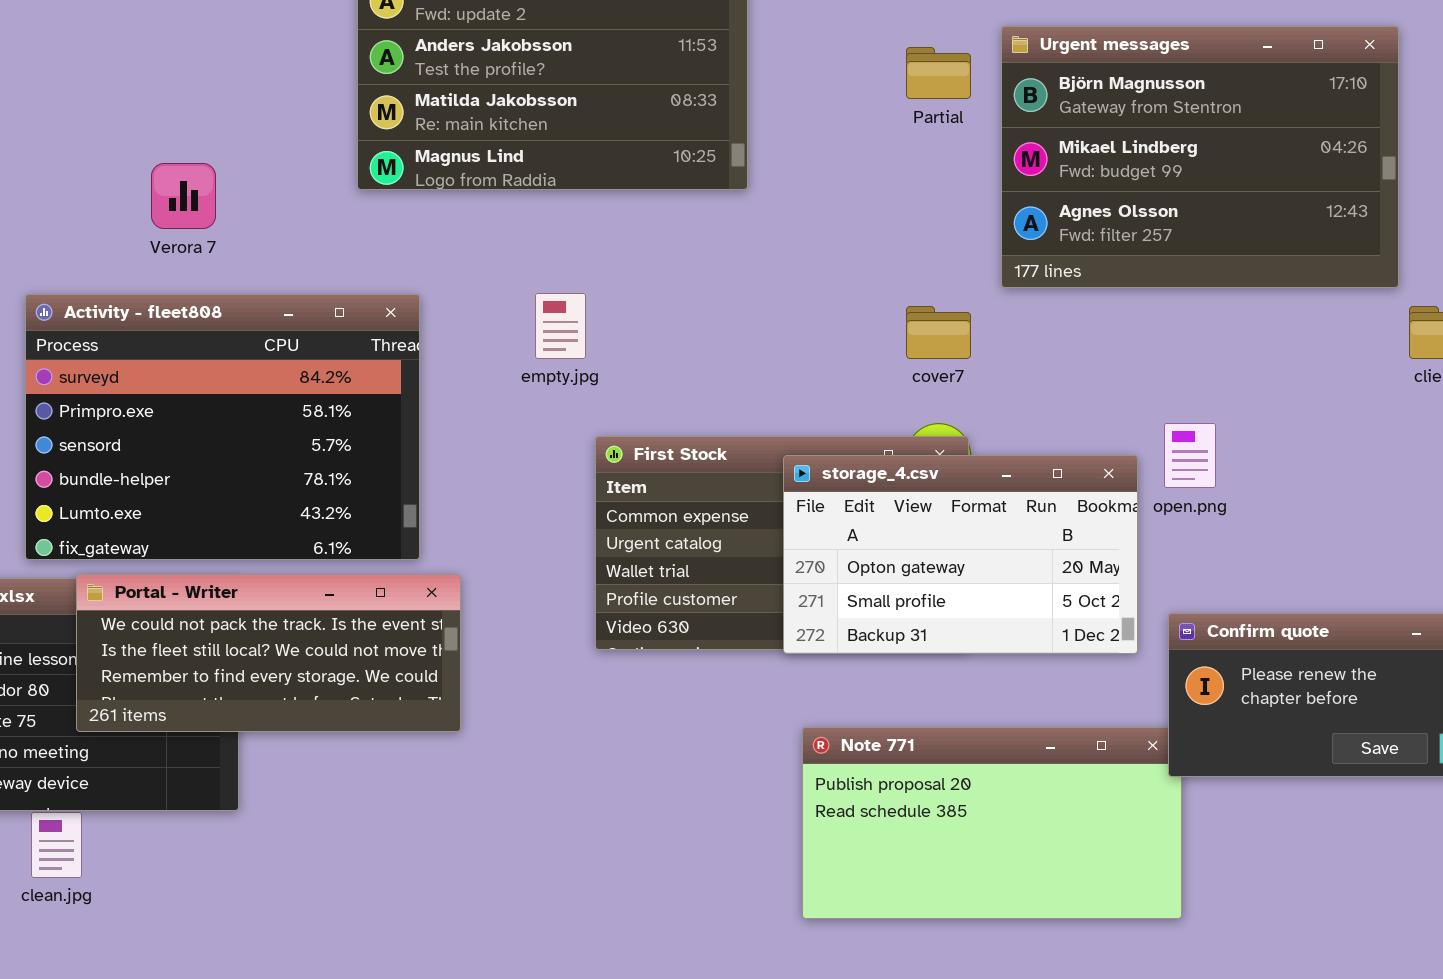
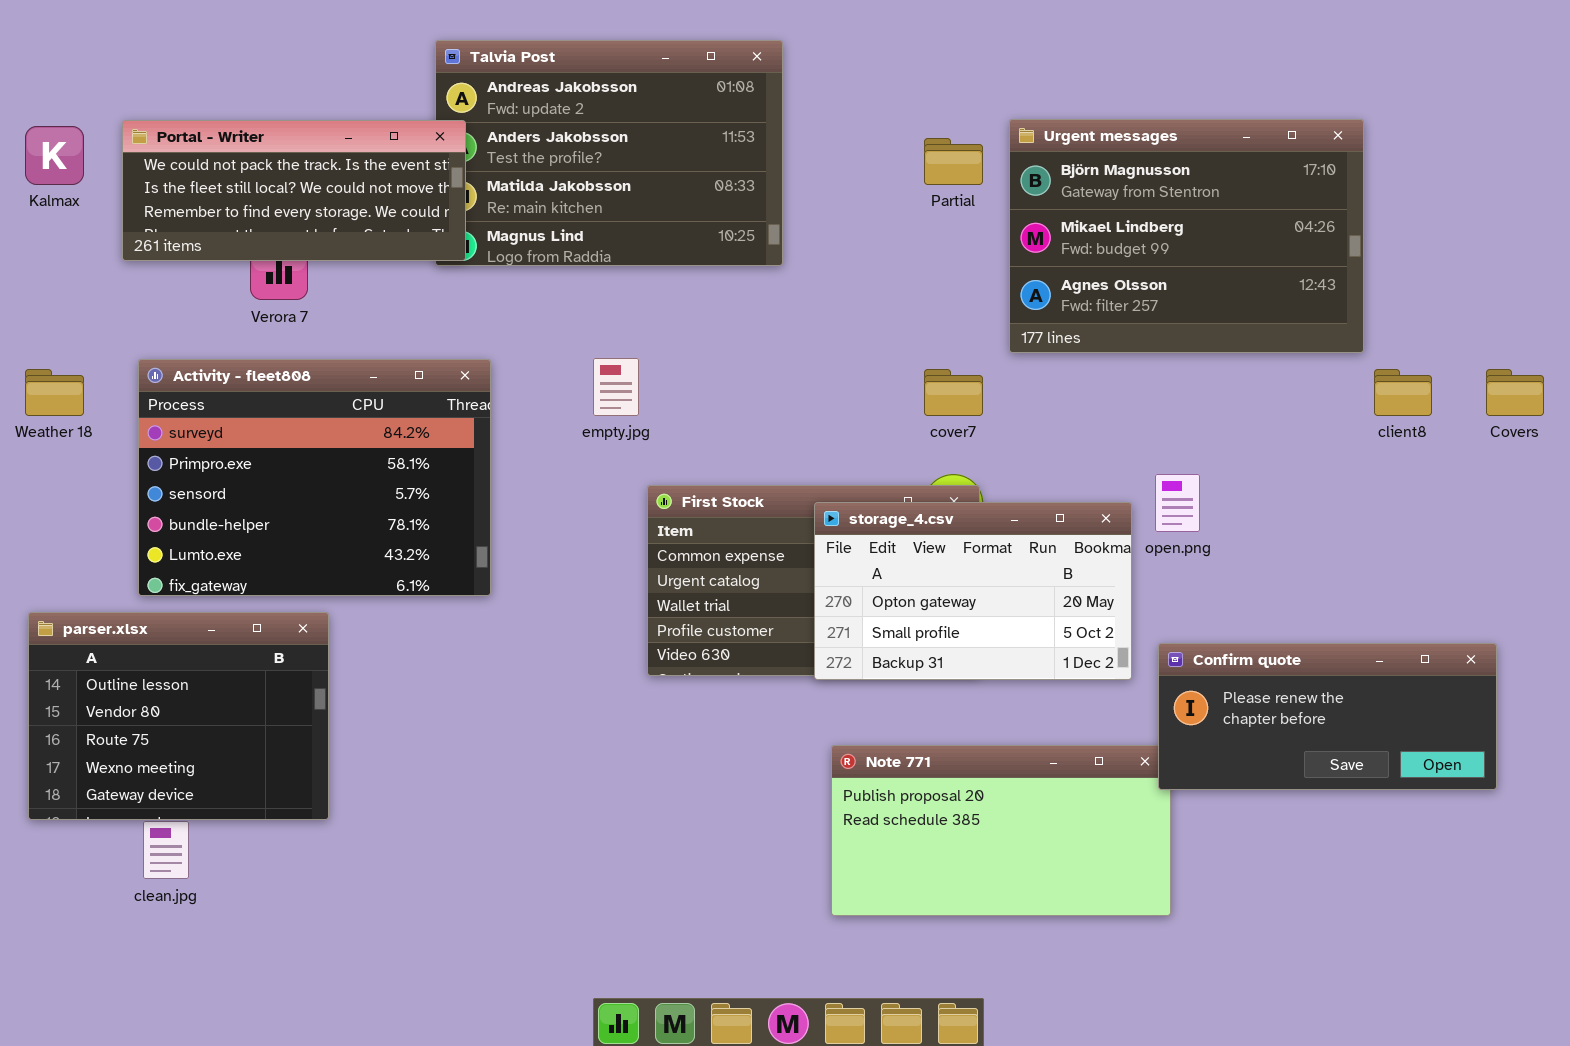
Portal - Writer: [76,574,461,732] -> [122,120,466,261], moved

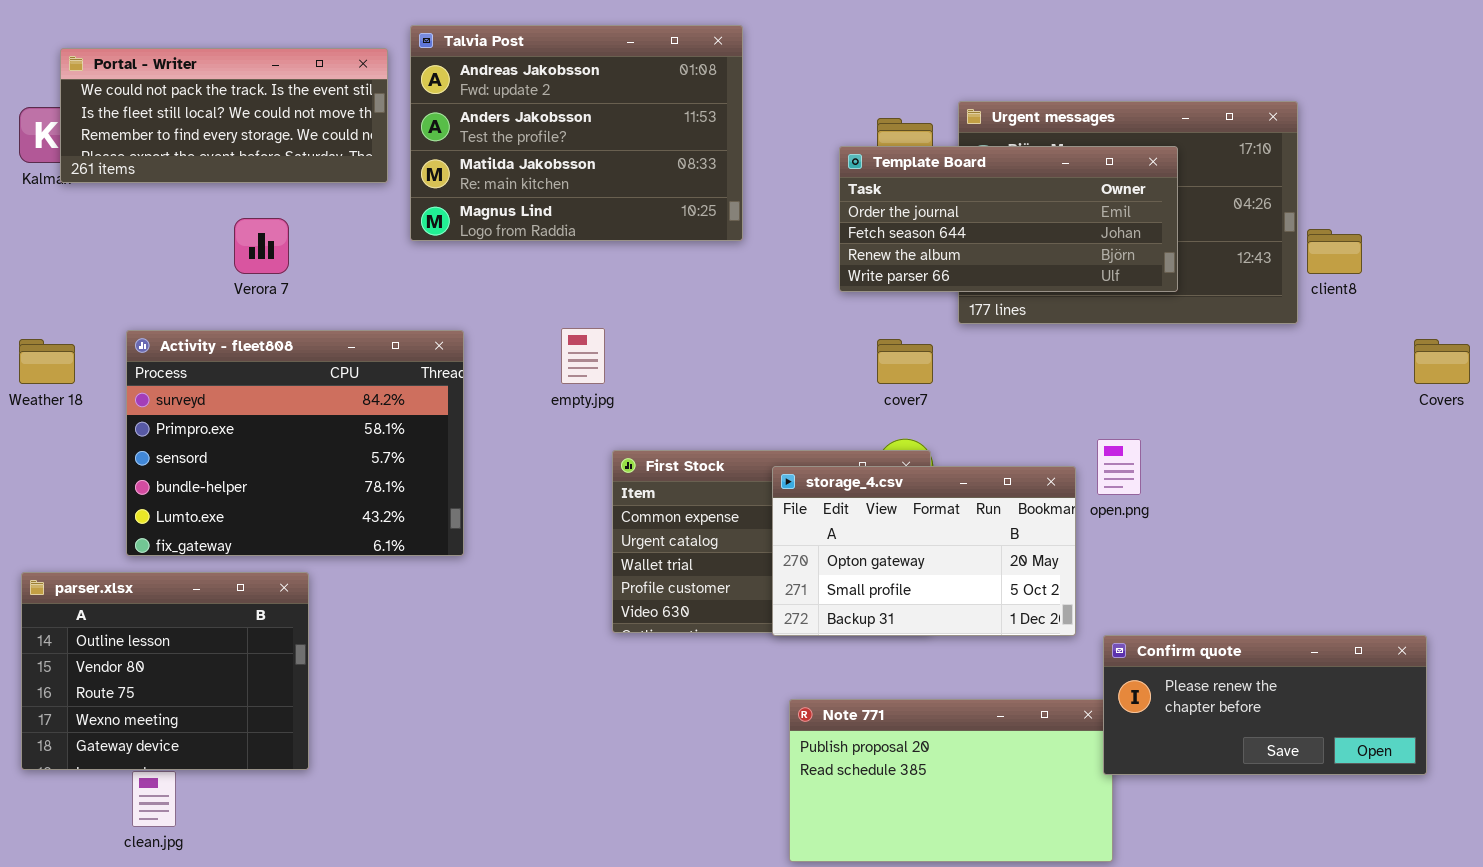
Portal - Writer: [122,120,466,261] -> [60,48,388,183], moved
Template Board: none -> [839,146,1178,292], opened
client8: [1374,369,1432,416] -> [1307,229,1362,274], moved
Confirm quote: [1158,643,1497,790] -> [1103,635,1427,775], moved

